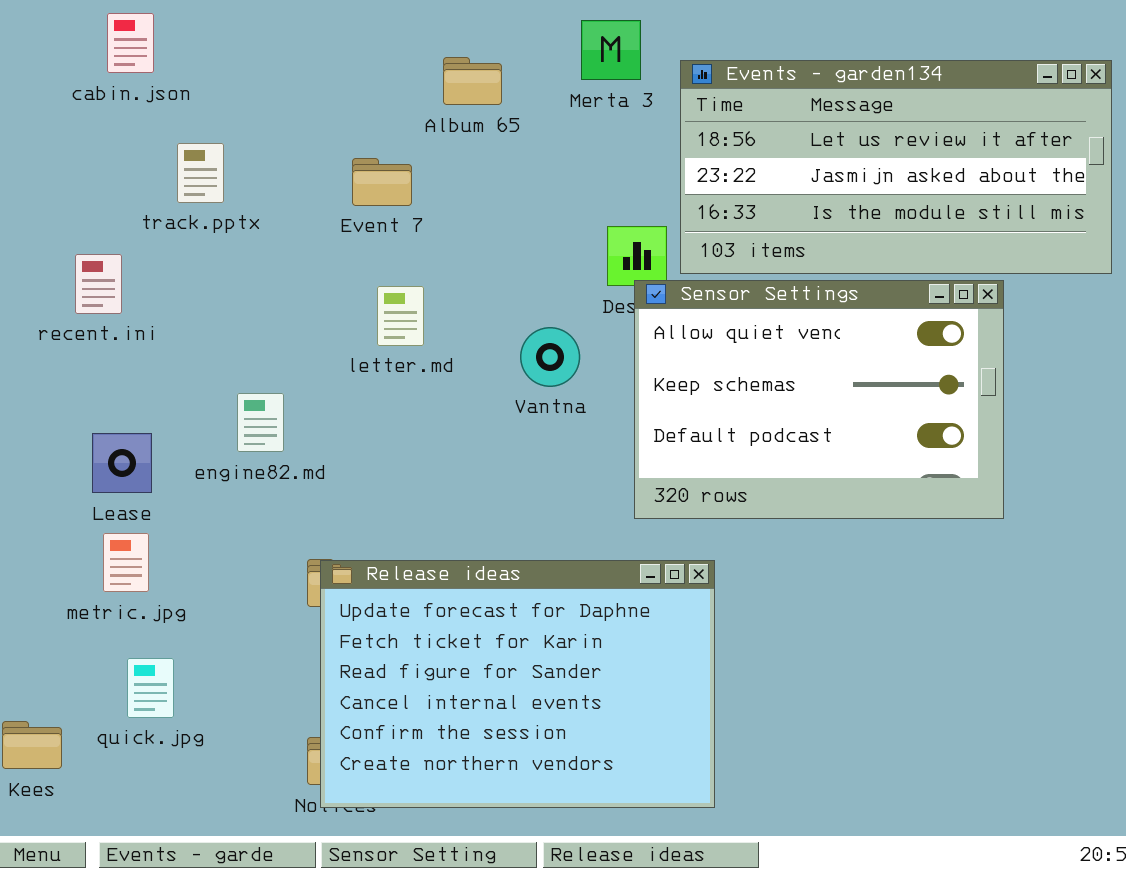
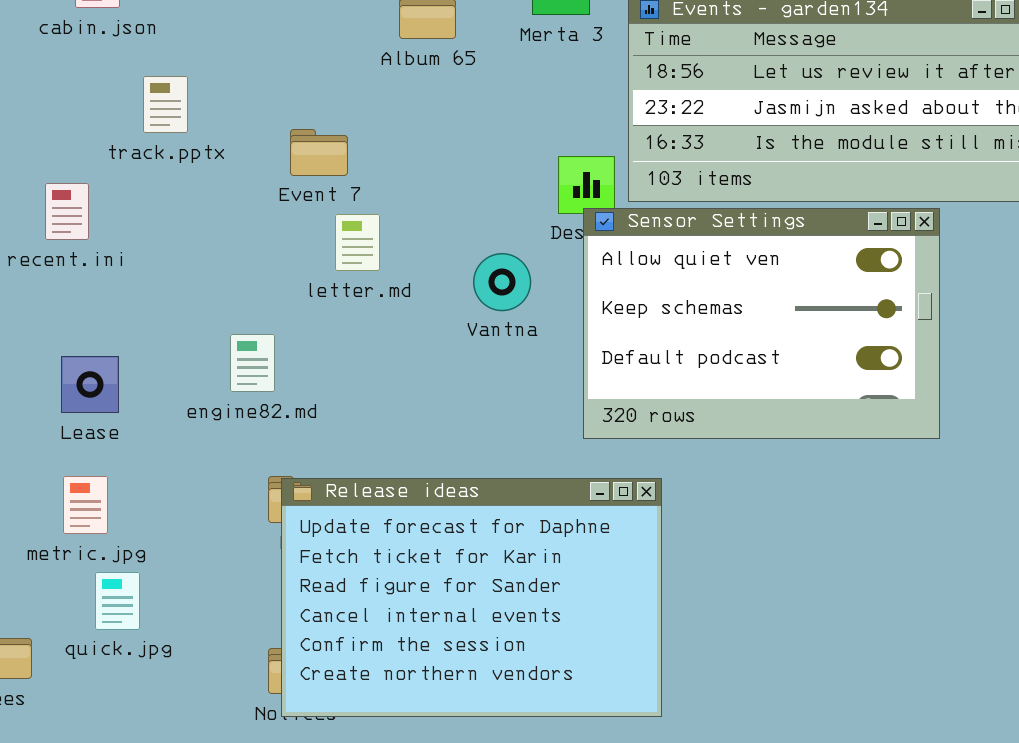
Event 7: [352,158,412,206] -> [290,129,348,176], moved
engine82.md: [237,393,284,452] -> [230,334,275,392], moved
metric.jpg: [103,533,149,592] -> [63,476,108,534], moved

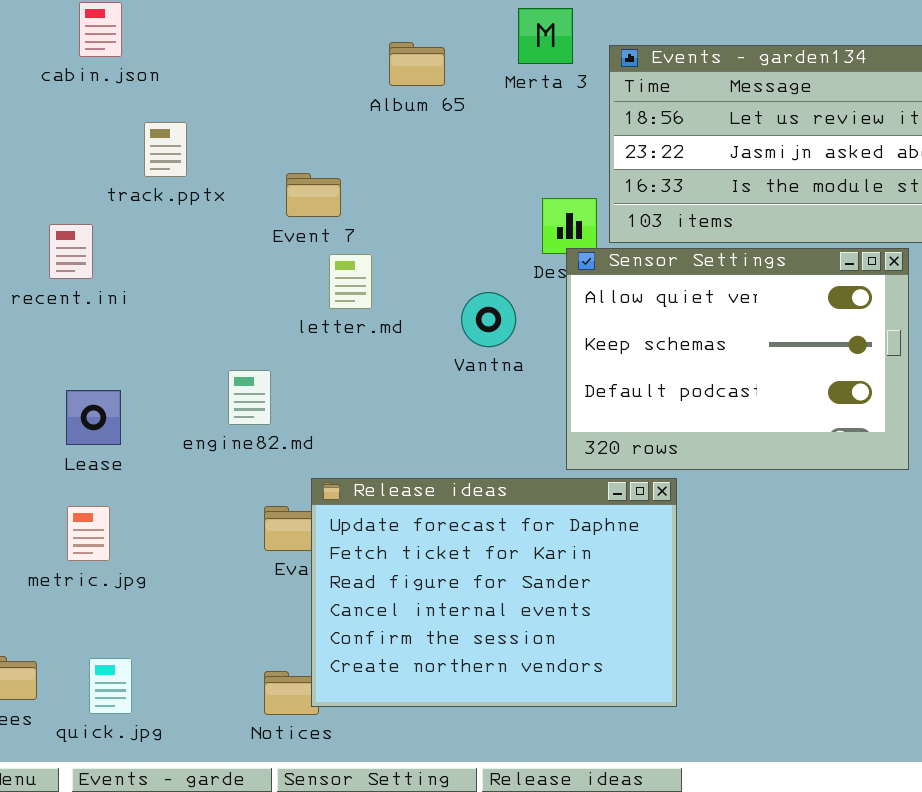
Release ideas: [281,478,662,717] -> [311,478,677,707], moved
quick.jpg: [95,572,140,630] -> [89,658,132,714], moved

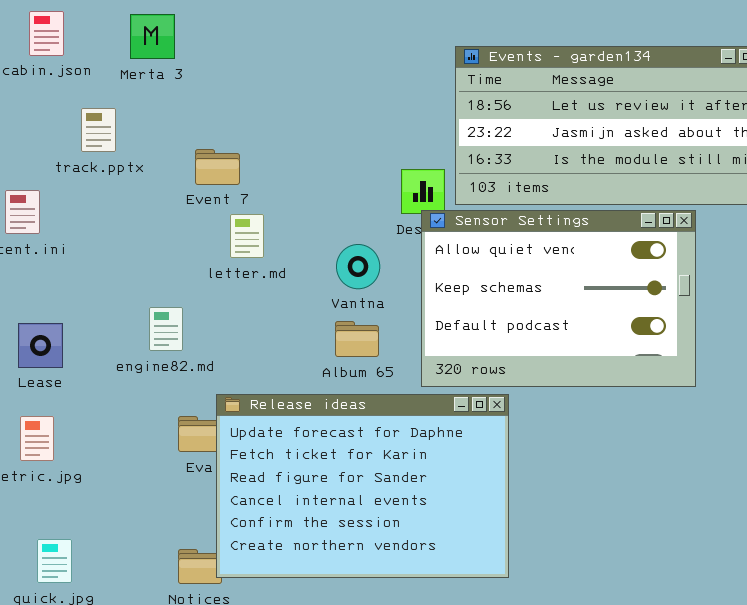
Merta 3: [518,8,573,64] -> [130,14,175,59], moved
Album 65: [389,42,445,86] -> [335,321,379,357], moved

